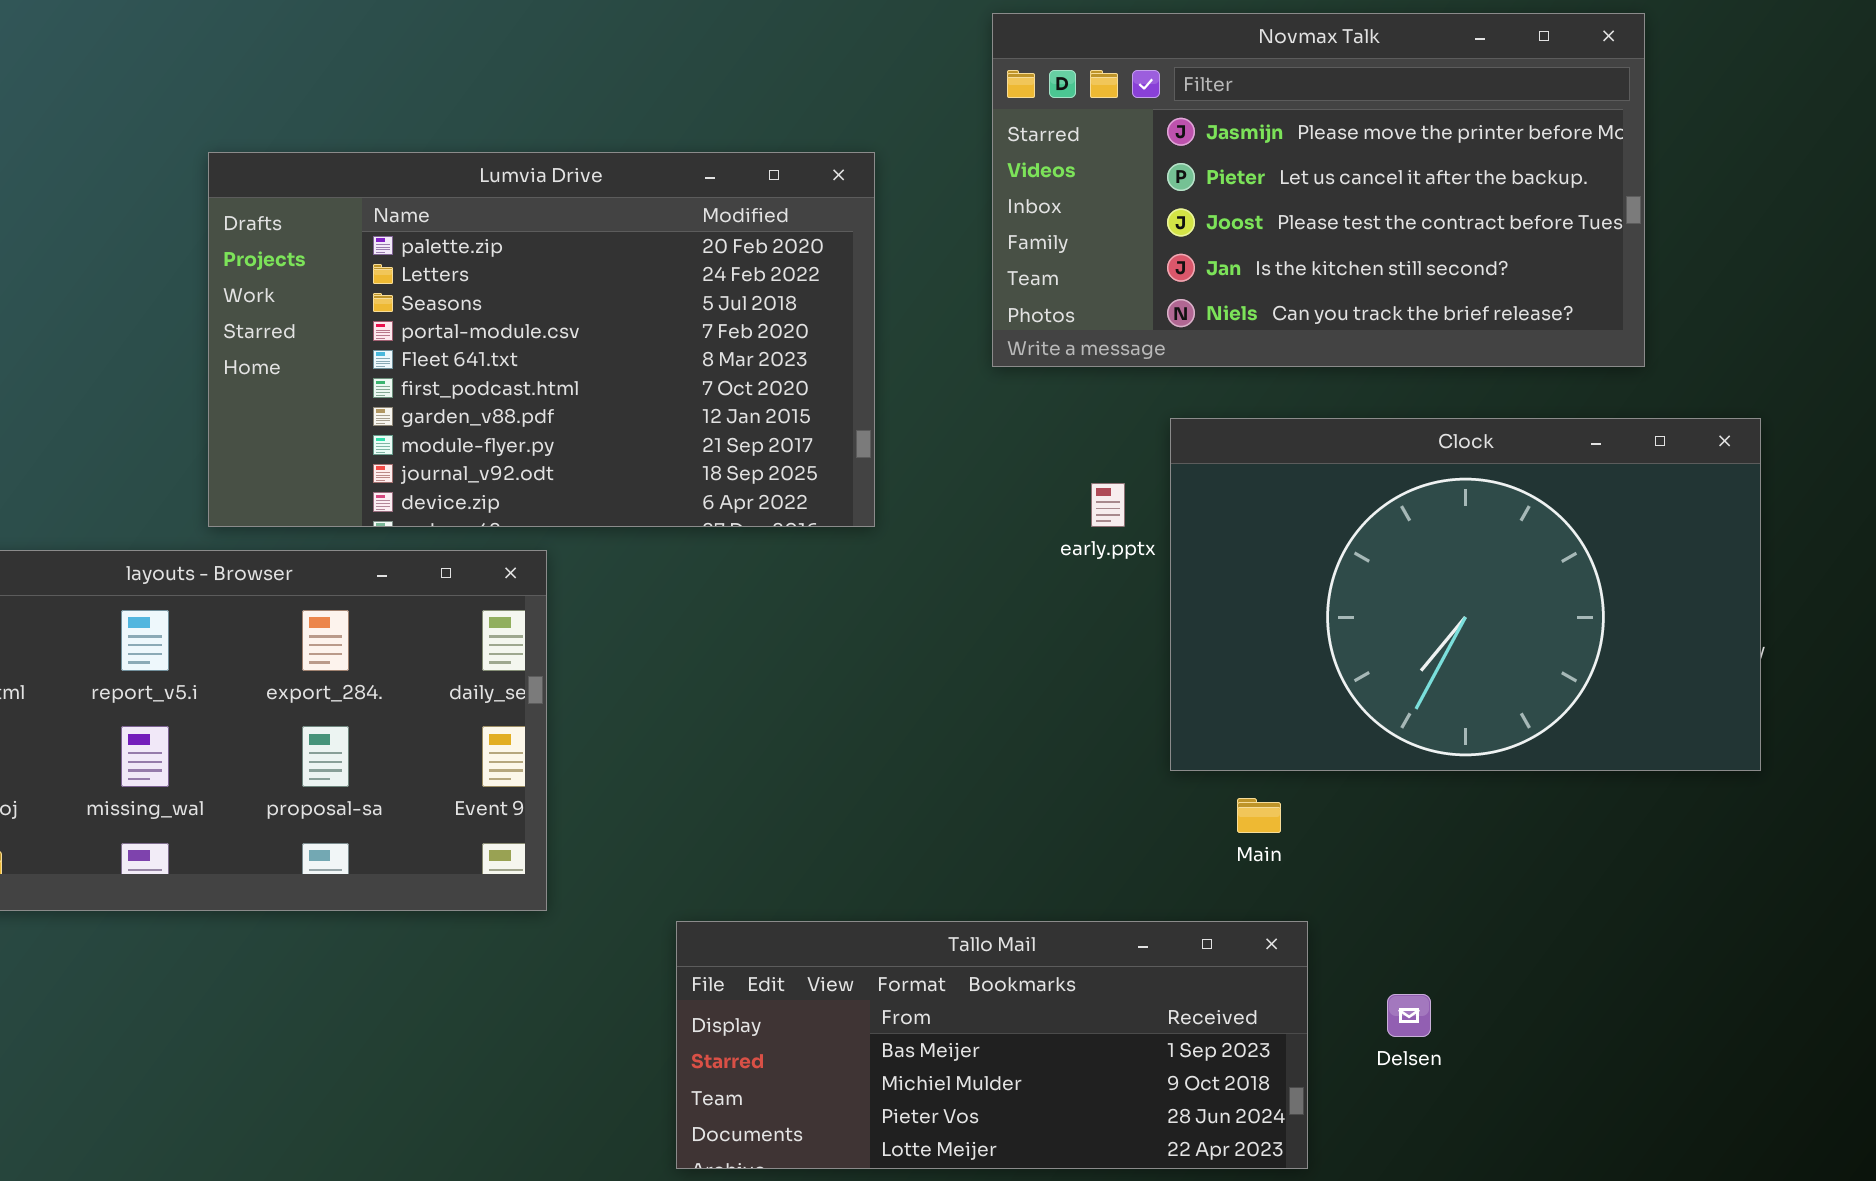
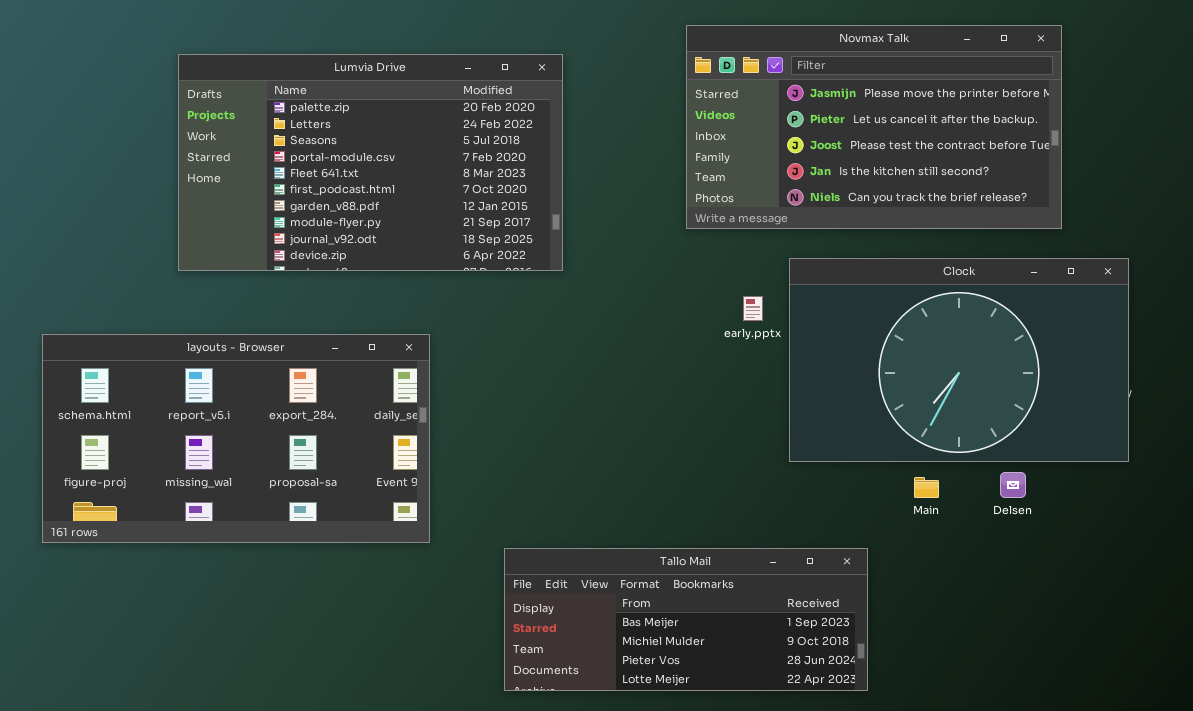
Lumvia Drive: [208,152,875,527] -> [178,54,563,271], moved
Main: [1237,798,1281,833] -> [914,477,939,498], moved
Delsen: [1387,994,1431,1037] -> [1000,472,1026,498], moved

